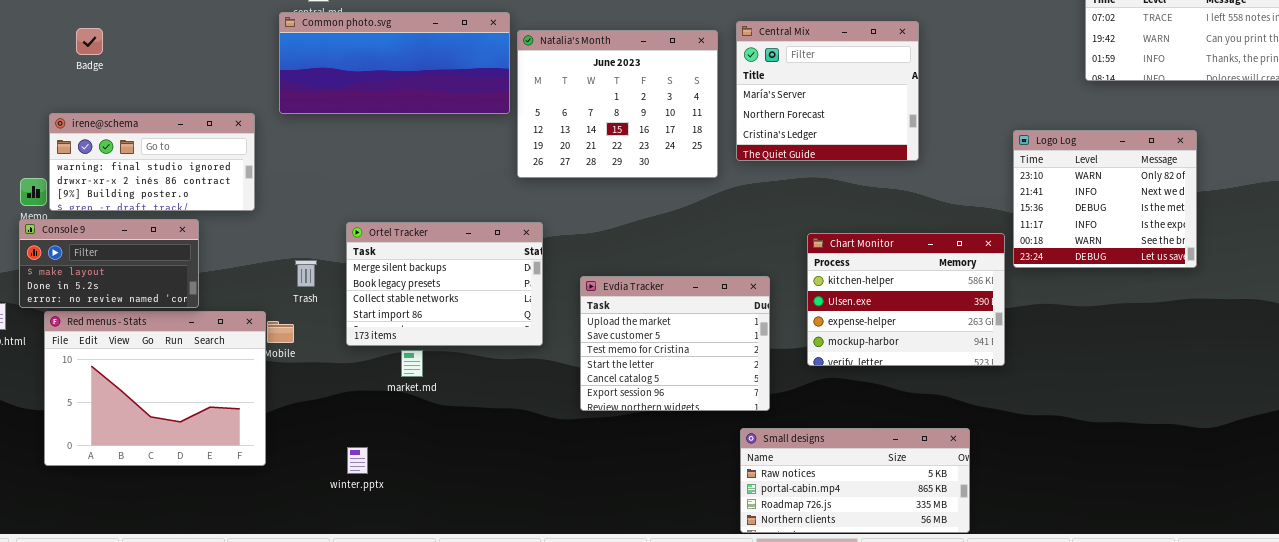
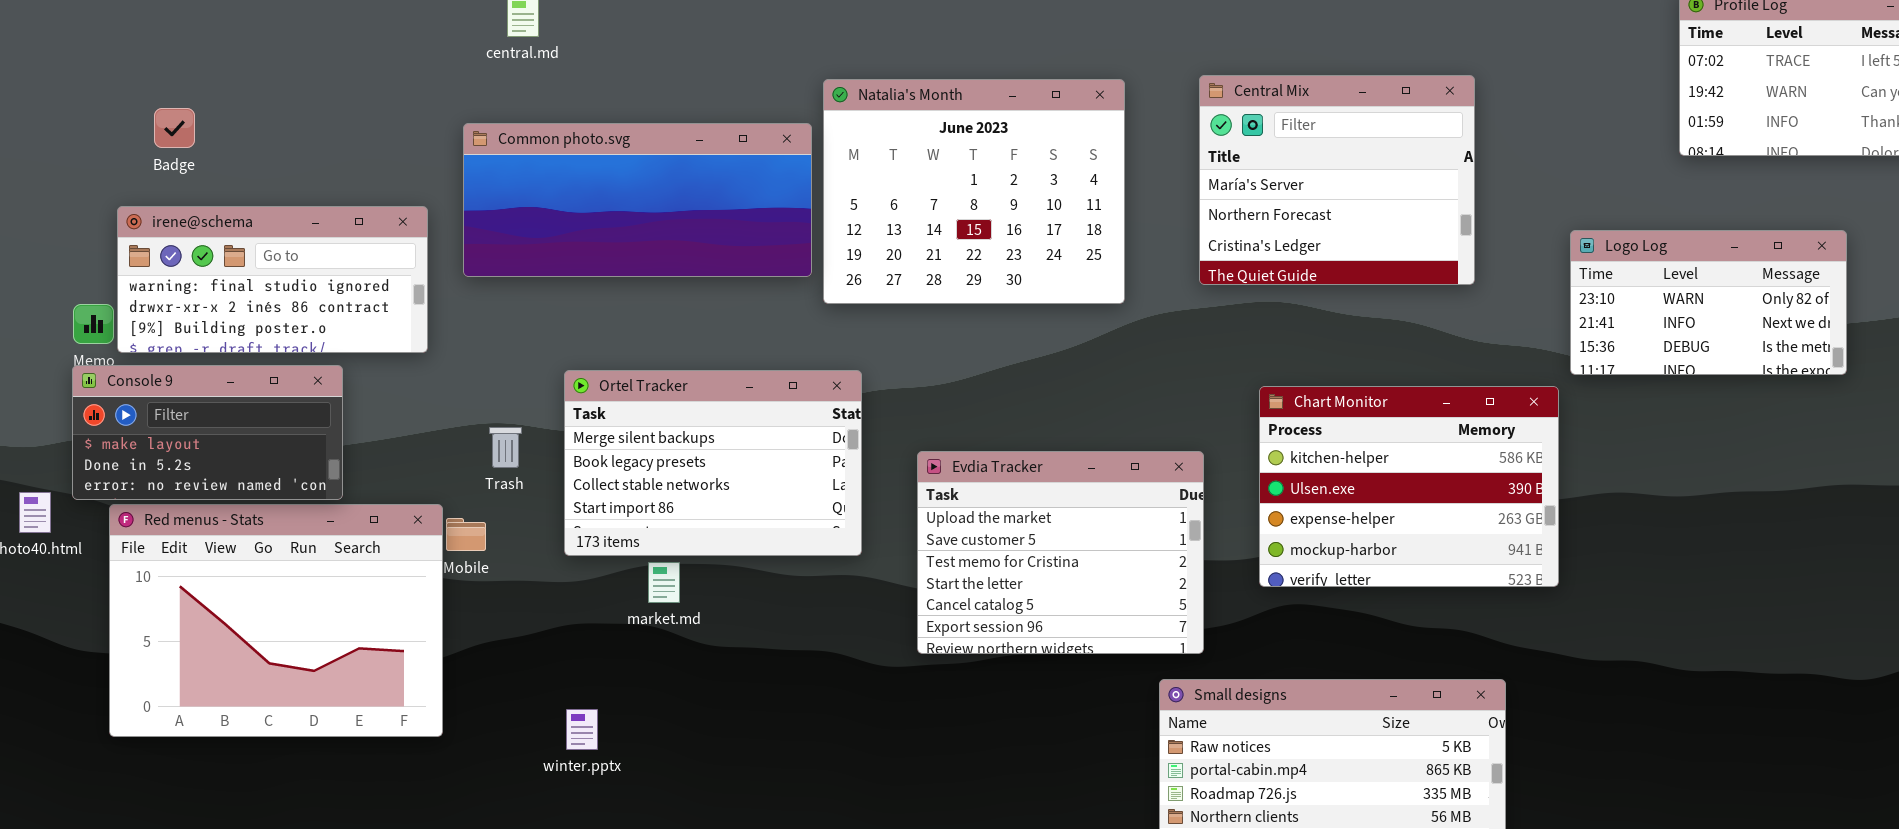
Common photo.svg: [279,12,510,114] -> [463,123,812,277], moved
Central Mix: [736,21,919,161] -> [1199,75,1475,285], moved
Badge: [76,28,103,55] -> [154,108,195,148], moved
Logo Log: [1013,130,1197,268] -> [1570,230,1847,375], resized

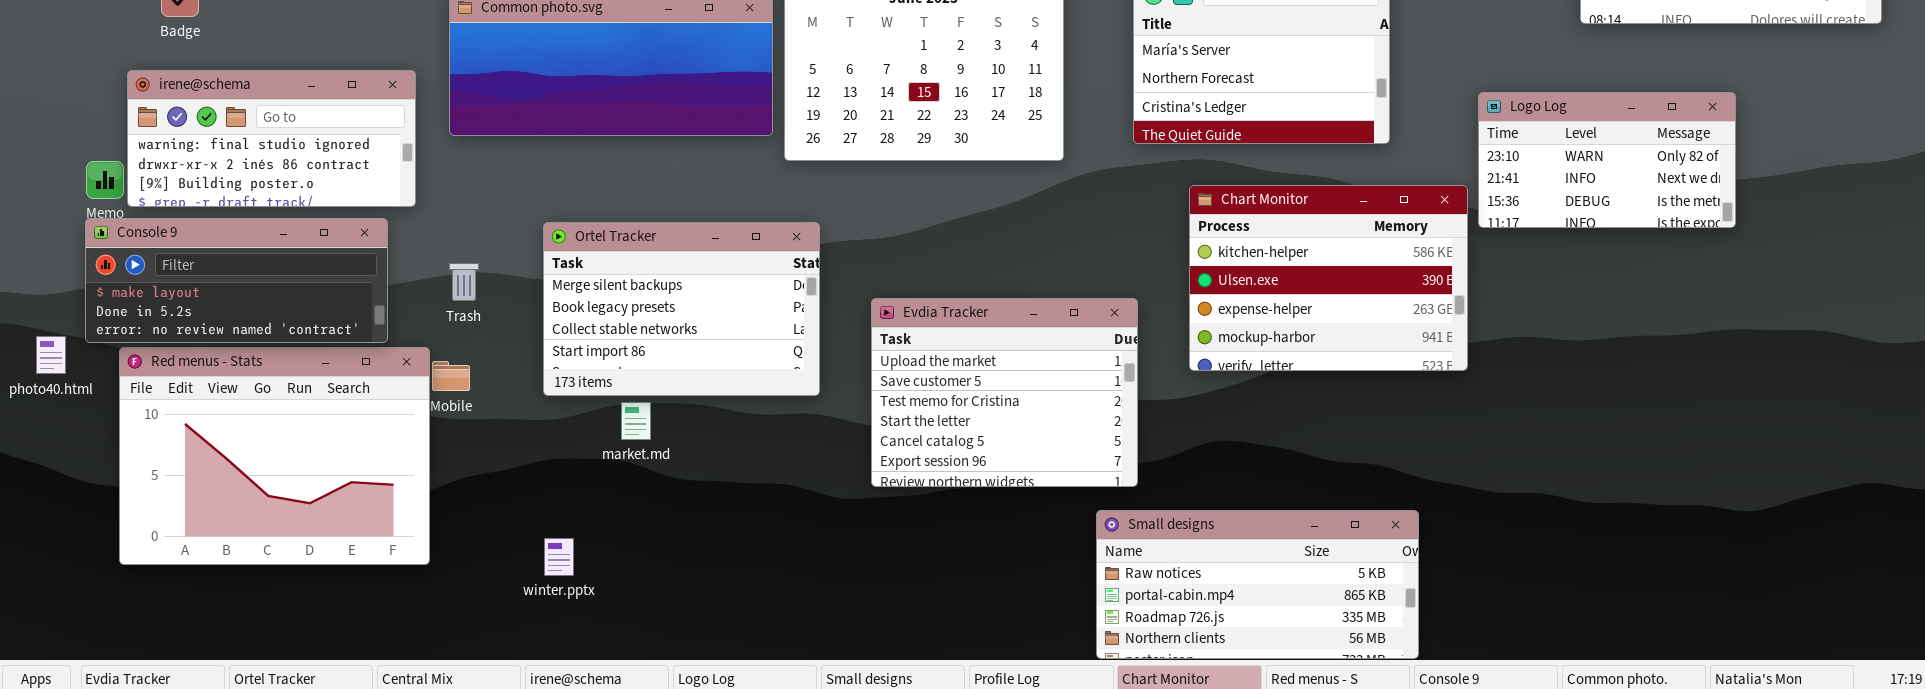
Console 9: [72,365,343,500] -> [85,218,388,343], resized
Chart Monitor: [1259,386,1559,587] -> [1189,185,1468,371], moved
Trash: [489,427,522,468] -> [449,263,479,301], moved

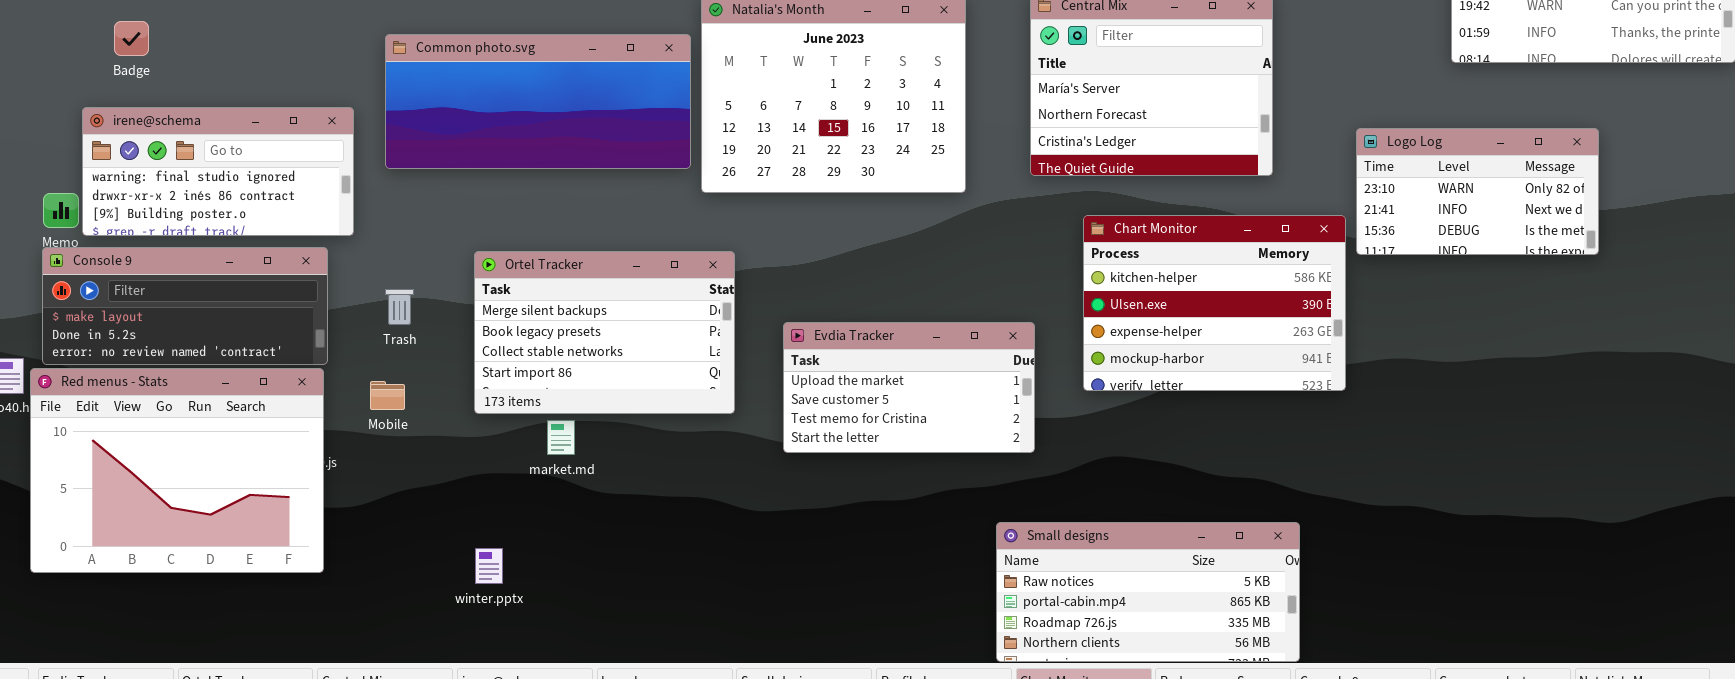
Evdia Tracker: [871,298,1138,487] -> [783,322,1035,453], resized
Red menus - Stats: [119,347,430,565] -> [30,368,324,573], moved

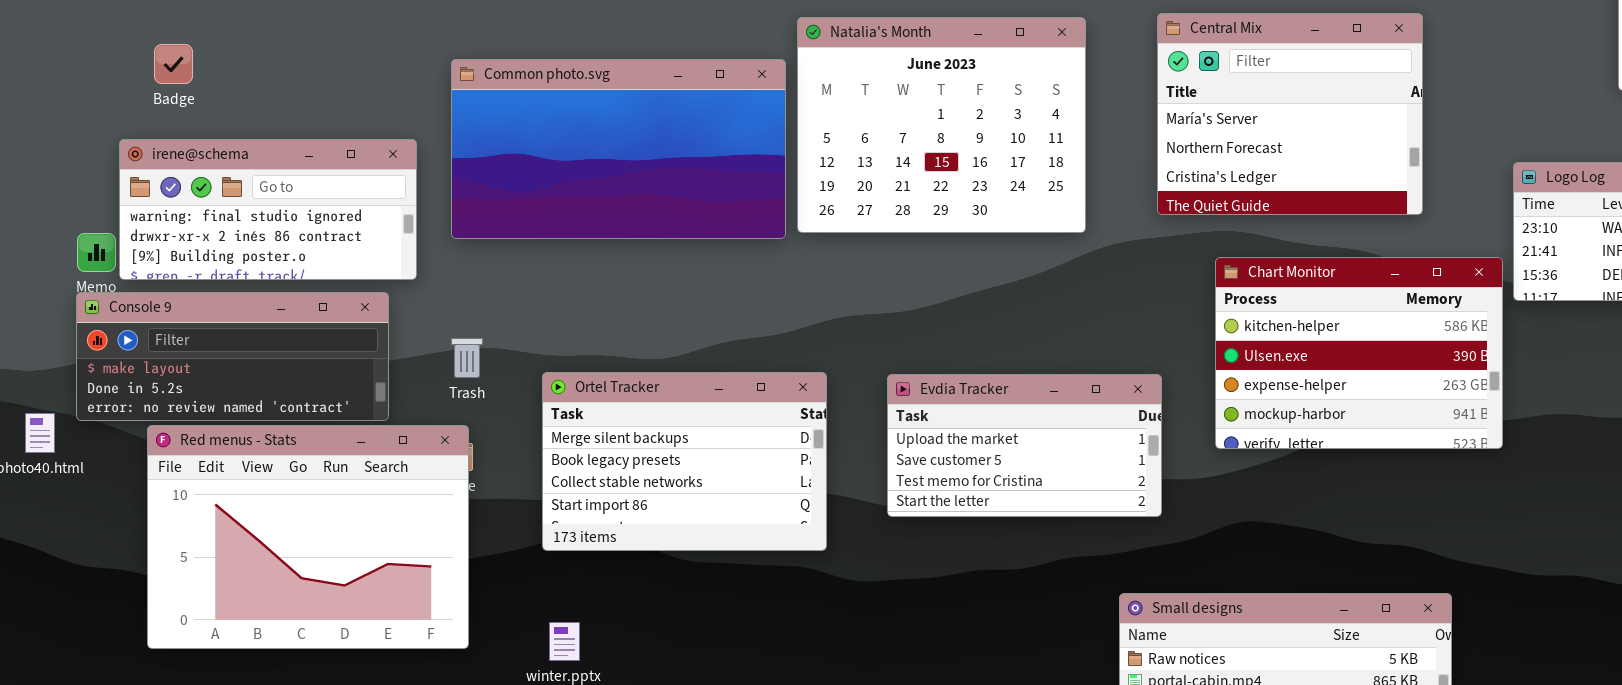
Common photo.svg: [385,34,691,169] -> [451,59,786,239], resized
Ortel Tracker: [474,251,735,414] -> [542,372,827,551], moved
Red menus - Stats: [30,368,324,573] -> [147,425,469,649], moved

